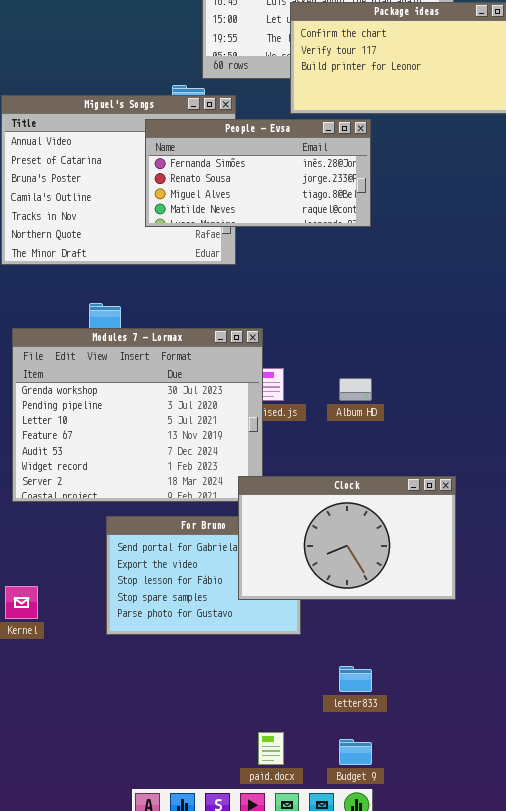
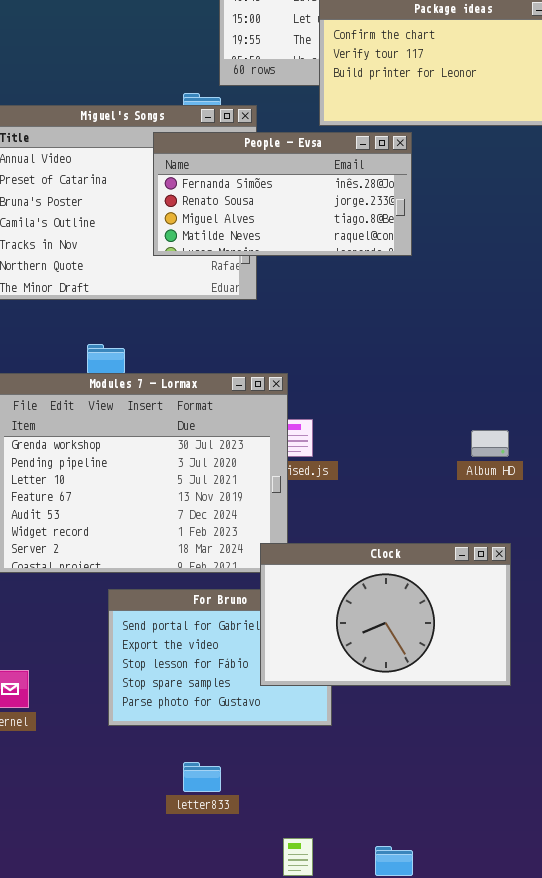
Album HD: [339,378,372,401] -> [471,430,509,457], moved
letter833: [339,666,372,692] -> [183,762,221,792], moved

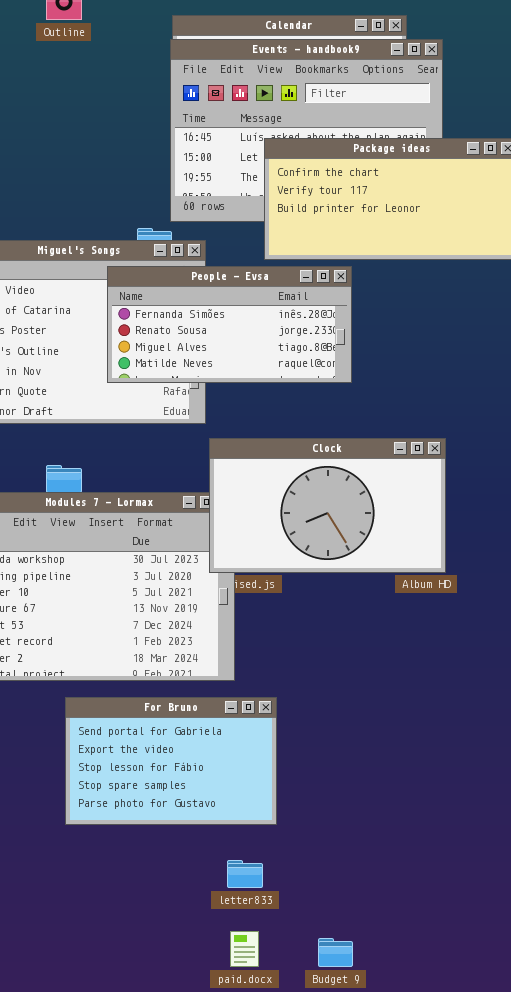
Clock: [260,543,511,686] -> [209,438,446,573], moved
letter833: [183,762,221,792] -> [227,860,263,888], moved

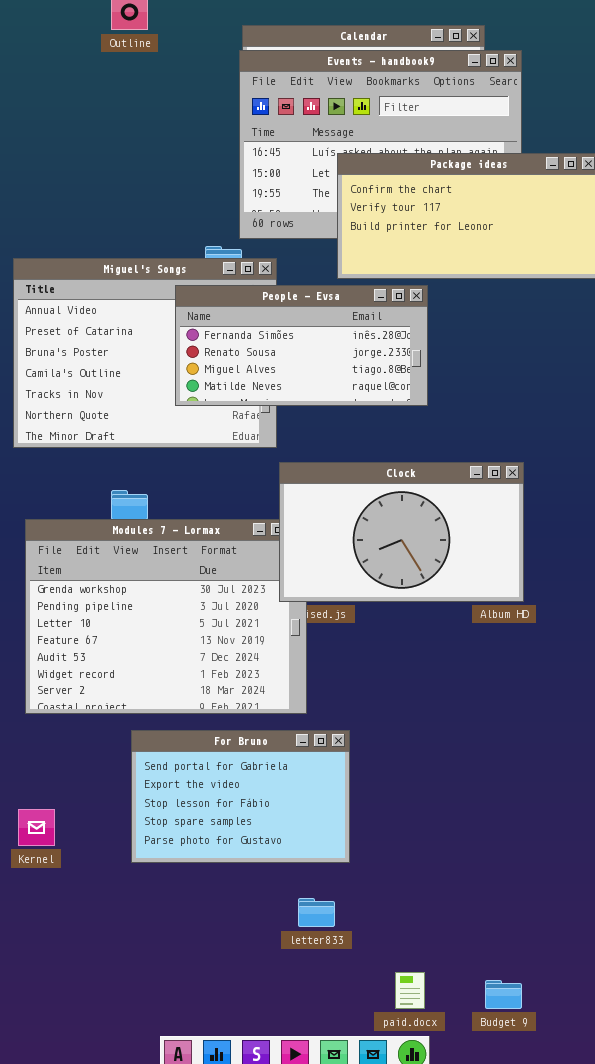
paid.docx: [230,931,259,967] -> [395,972,425,1009], moved
Budget 9: [318,938,353,967] -> [485,980,522,1009], moved

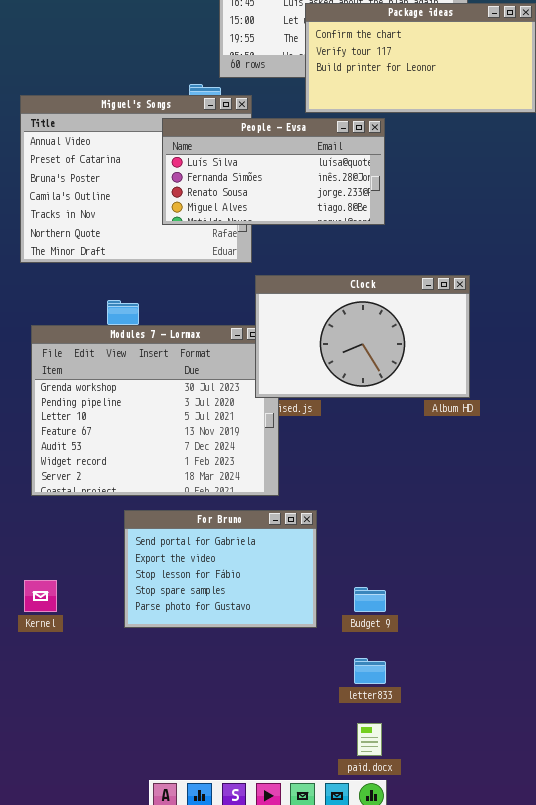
People - Evsa: [175,285,428,406] -> [162,118,385,225], scrolled up 1 row
letter833: [298,898,335,927] -> [354,658,386,684], moved
Budget 9: [485,980,522,1009] -> [354,587,386,612], moved

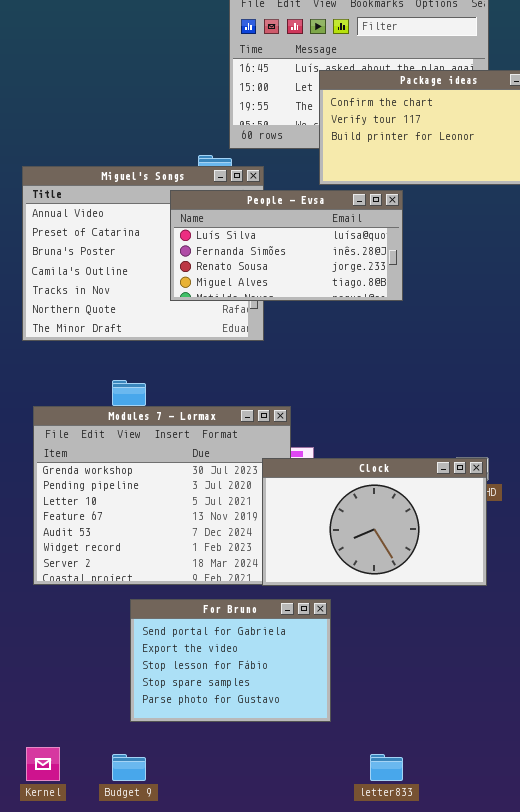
Clock: [255,275,470,398] -> [262,458,487,586], moved
Kernel: [24,580,57,612] -> [26,747,60,781], moved
Budget 9: [354,587,386,612] -> [112,754,146,781], moved

